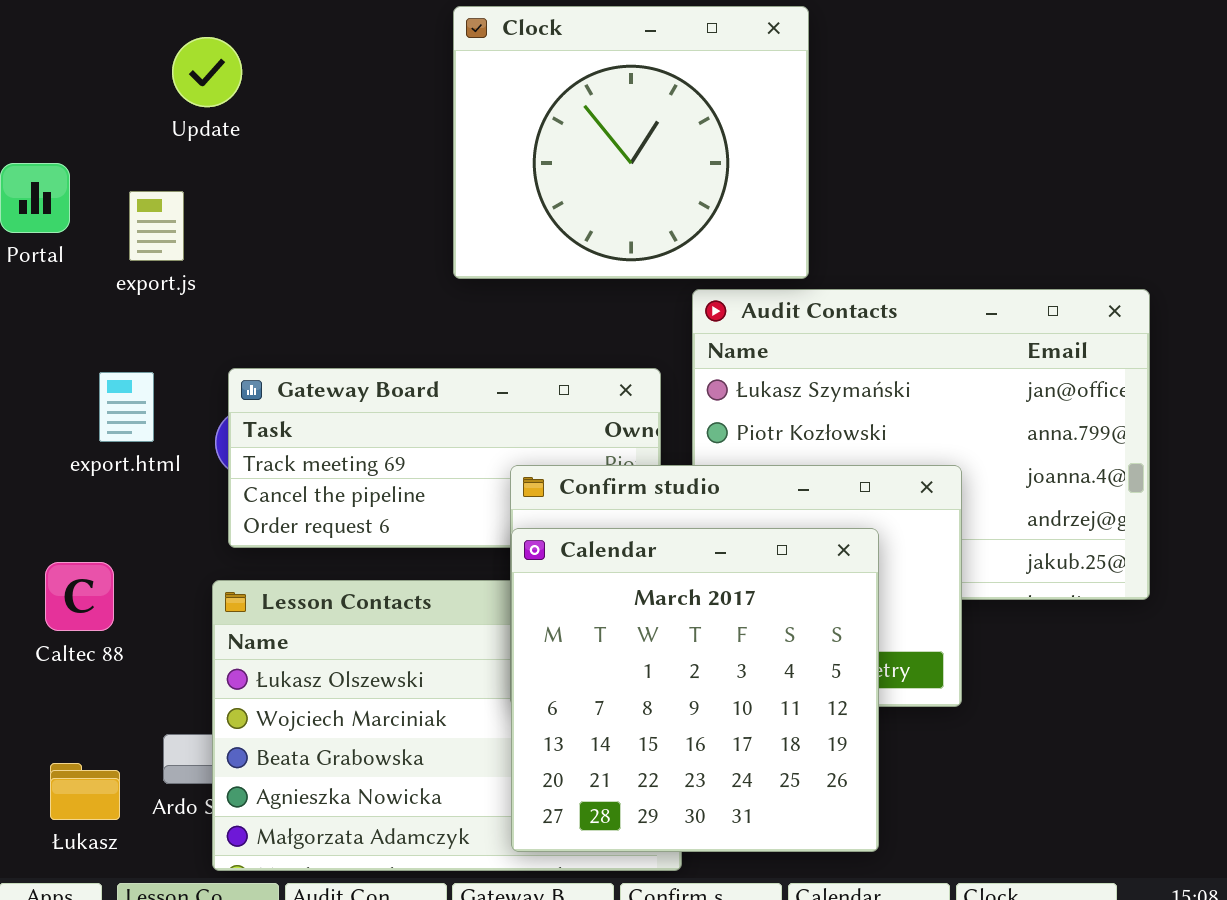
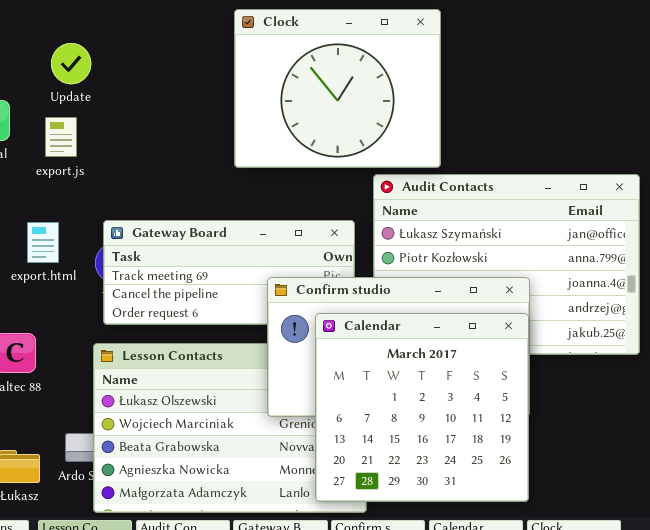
Update: [172,37,242,107] -> [51,43,91,84], moved
Calendar: [511,528,879,852] -> [315,313,529,502], moved

